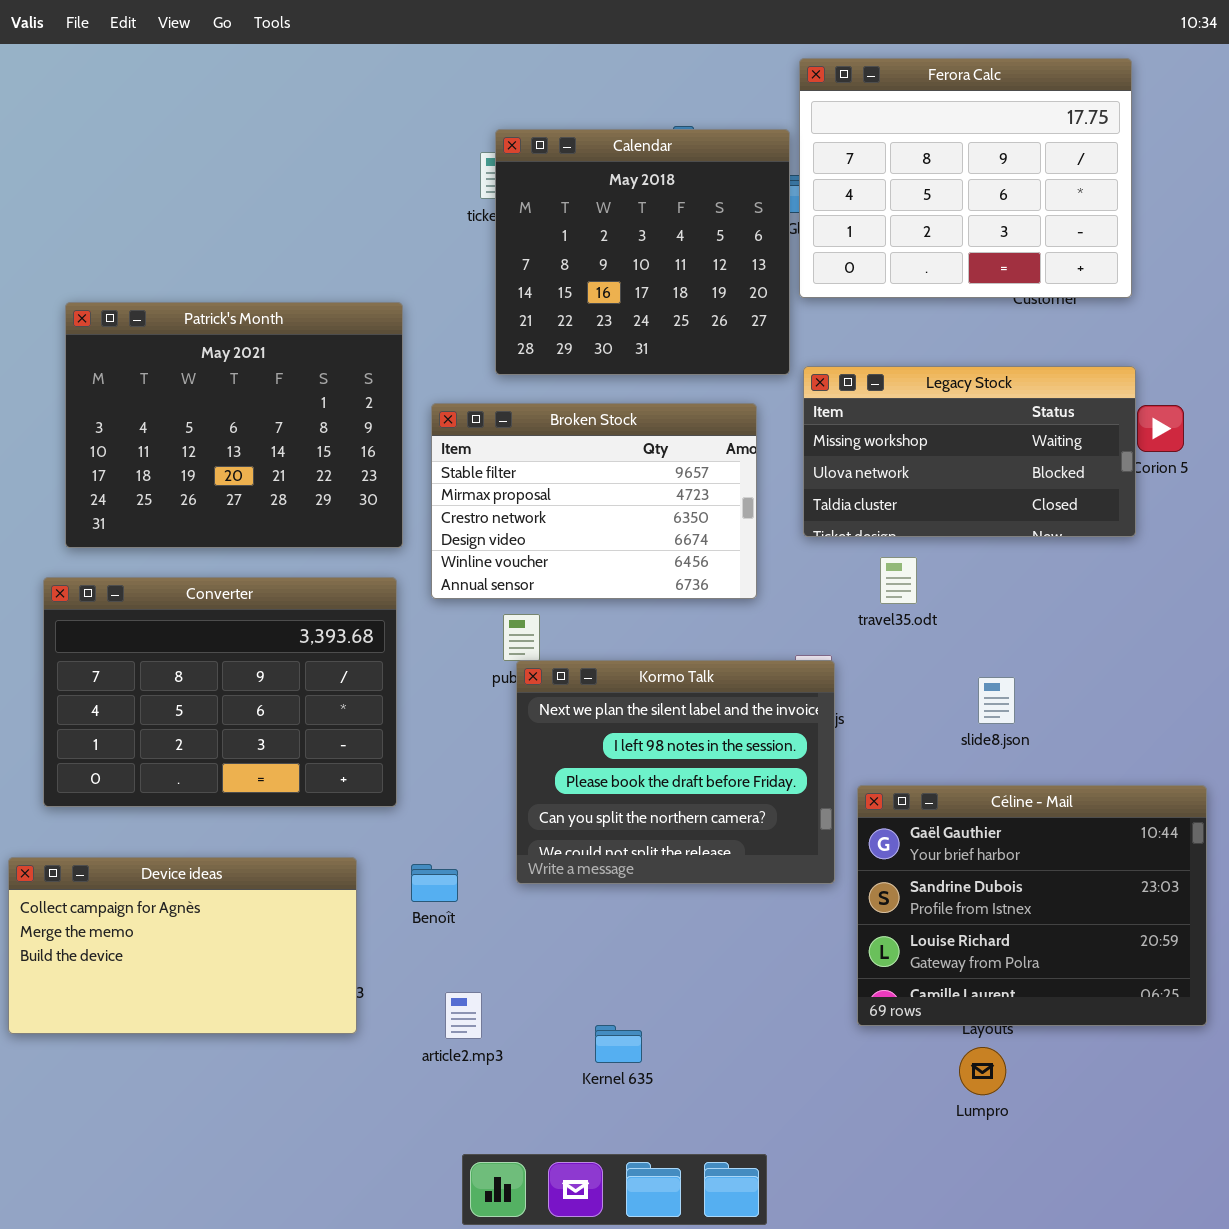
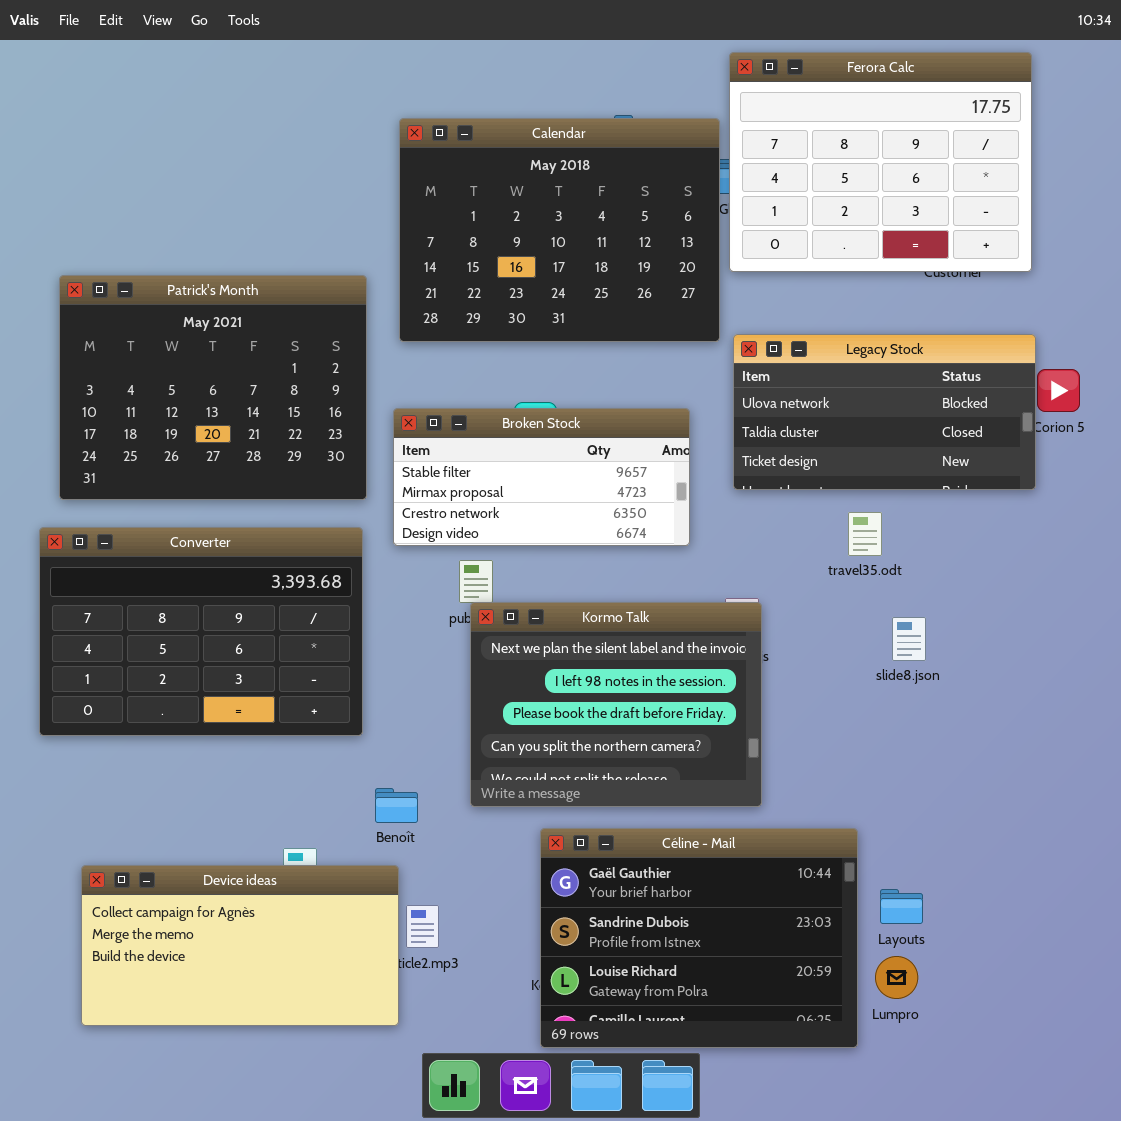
Calendar: [495,129,790,375] -> [399,118,720,342], resized
Legacy Stock: [803,366,1136,537] -> [733,334,1036,490], scrolled down 1 row
Broken Stock: [431,403,757,599] -> [393,408,690,546], resized
travel35.odt: [880,557,917,604] -> [848,512,882,556], moved
Céline - Mail: [857,785,1207,1026] -> [540,828,858,1048], moved
Device ideas: [8,857,357,1034] -> [81,865,399,1026], moved

